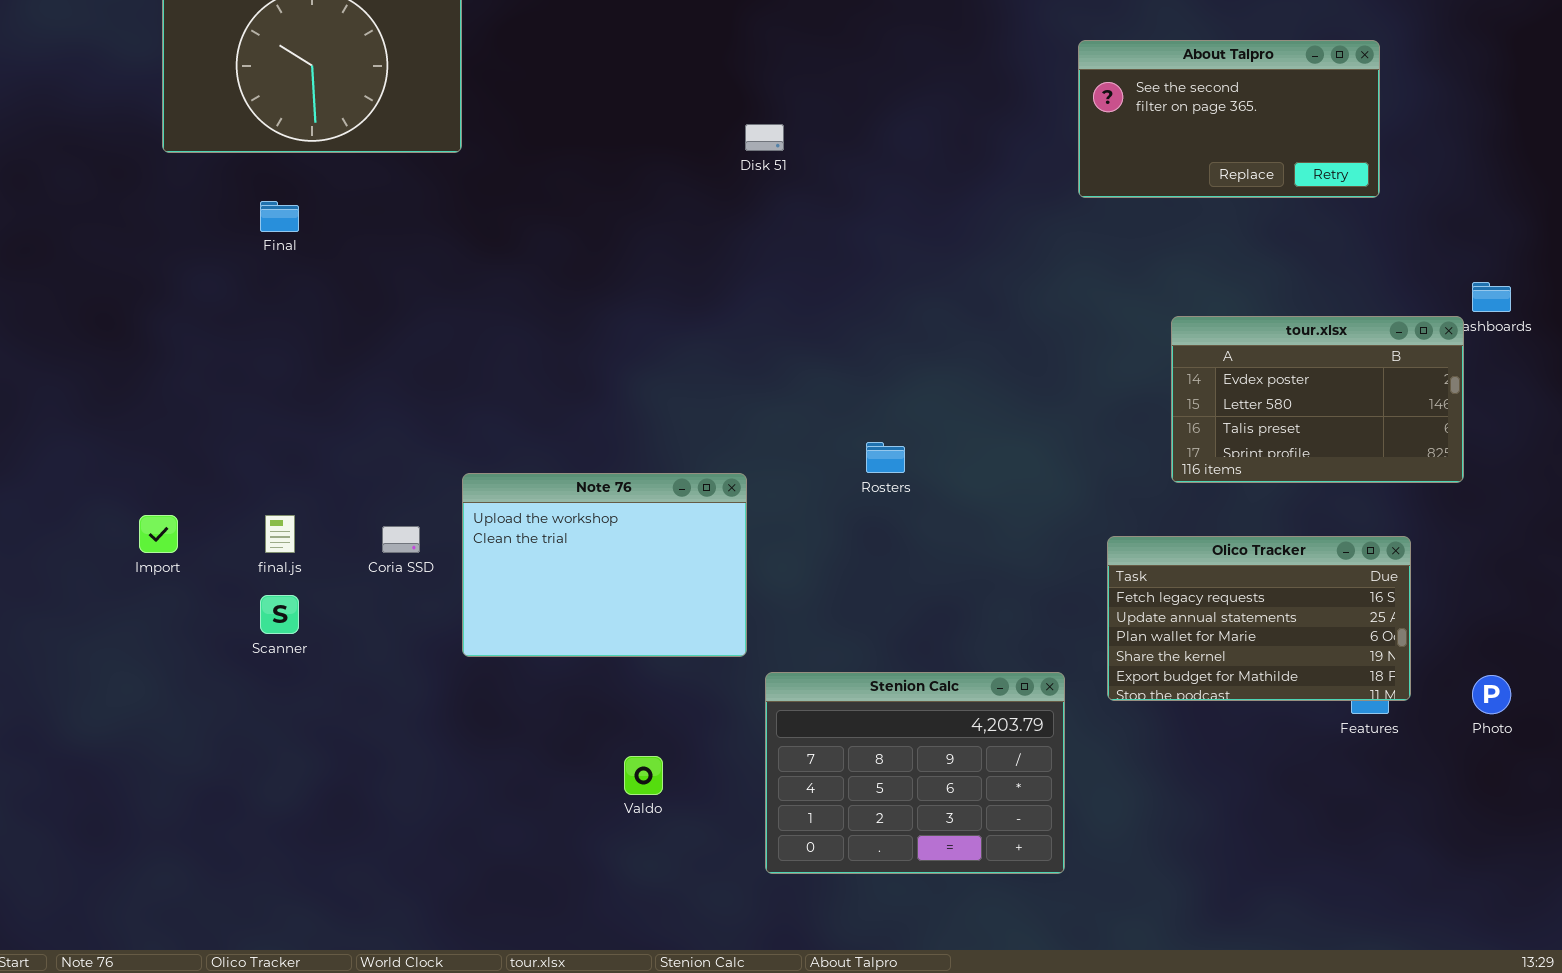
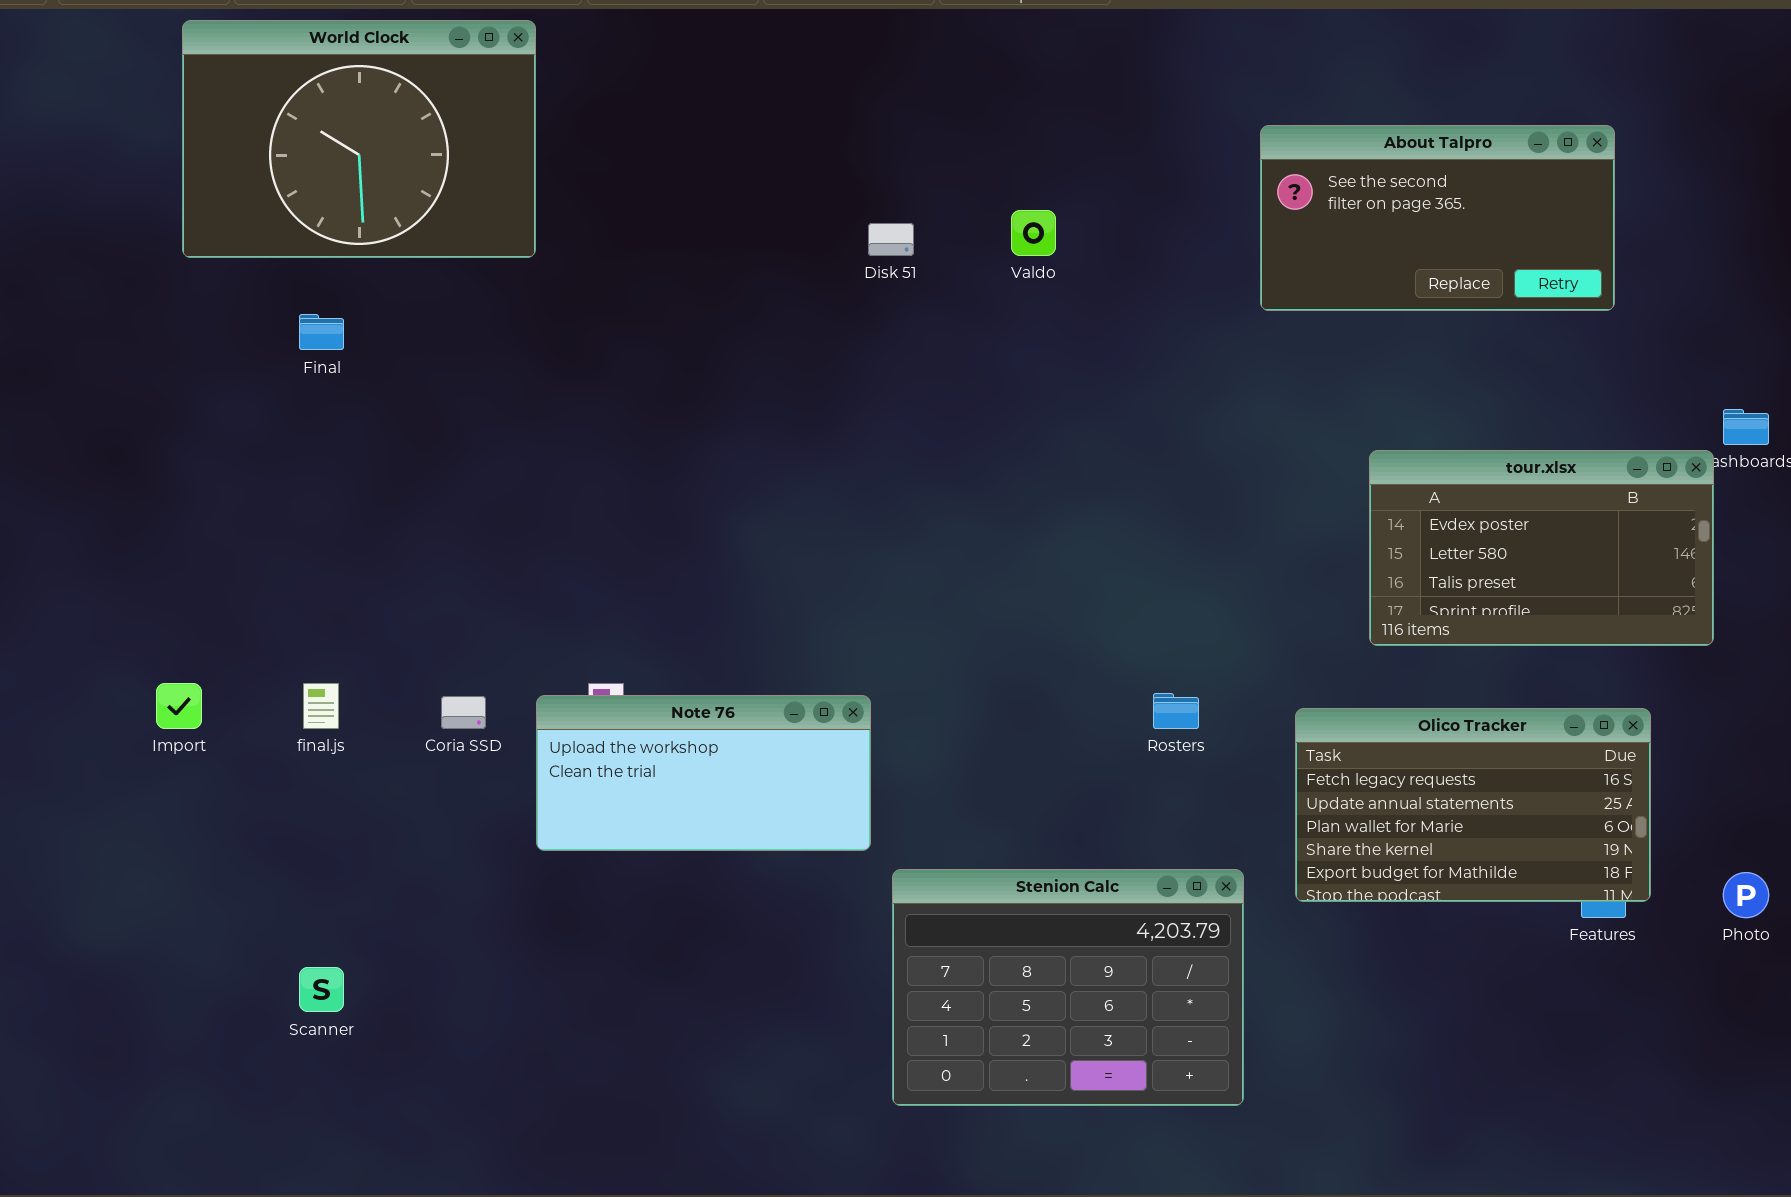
Rosters: [866,442,905,473] -> [1153,693,1199,729], moved
Note 76: [462,473,747,657] -> [536,695,871,851], resized
Scanner: [260,595,299,634] -> [299,967,344,1012], moved
Valdo: [624,756,663,795] -> [1011,210,1056,256], moved

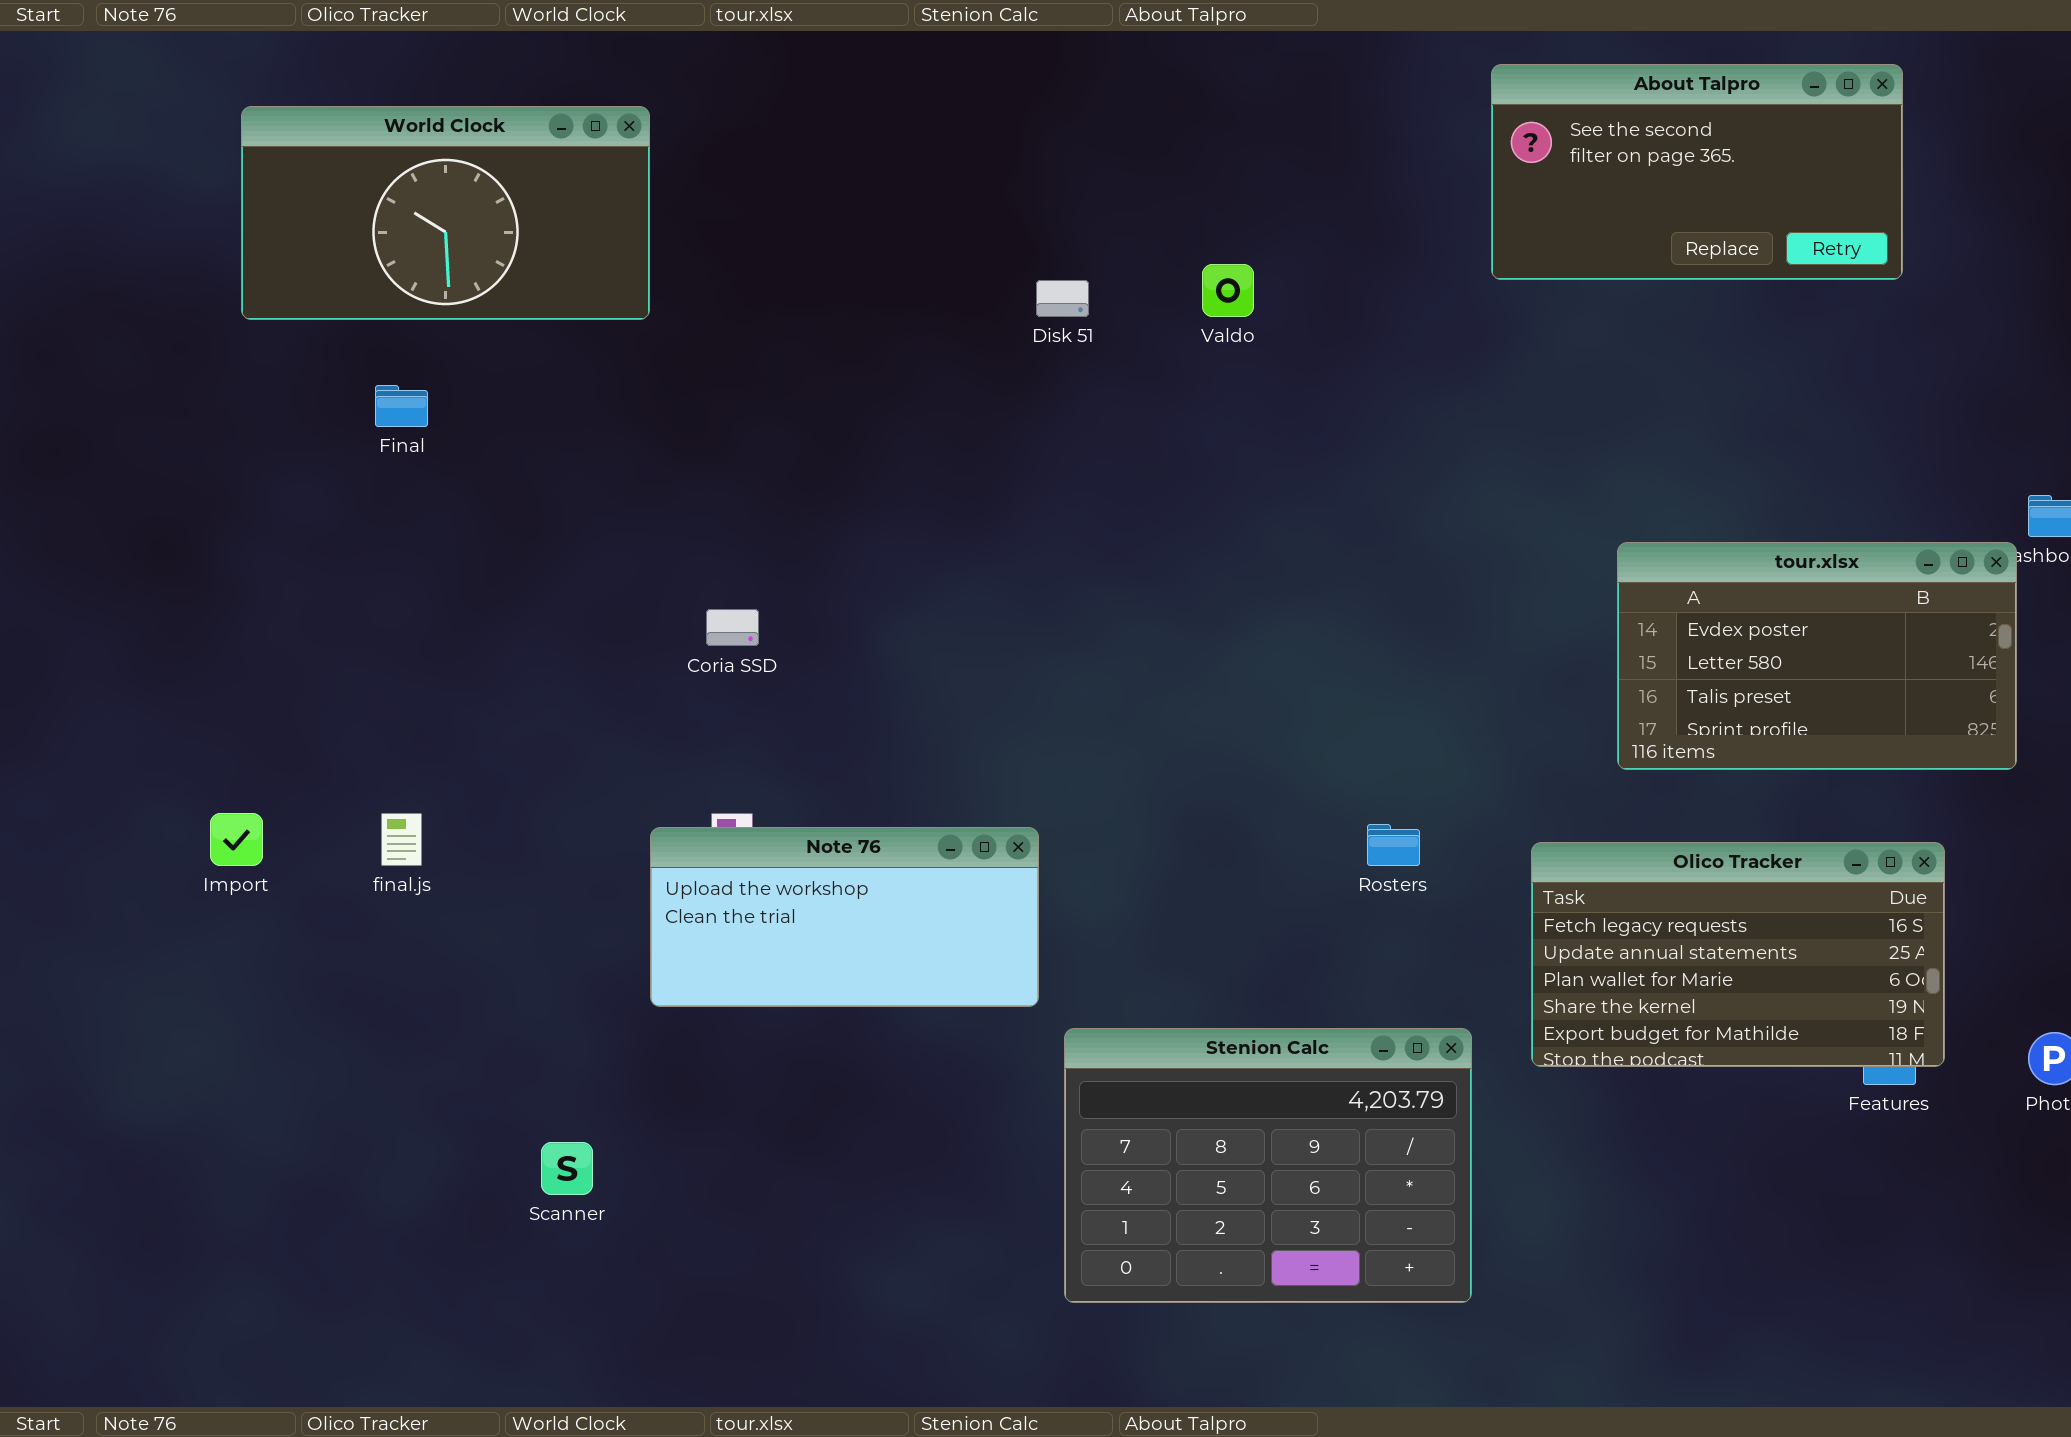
World Clock: [182,20,536,258] -> [241,106,650,320], resized
About Talpro: [1260,125,1615,311] -> [1491,64,1903,280], moved
Coria SSD: [441,696,486,729] -> [706,609,759,646], moved
Scanner: [299,967,344,1012] -> [541,1142,593,1195], moved

